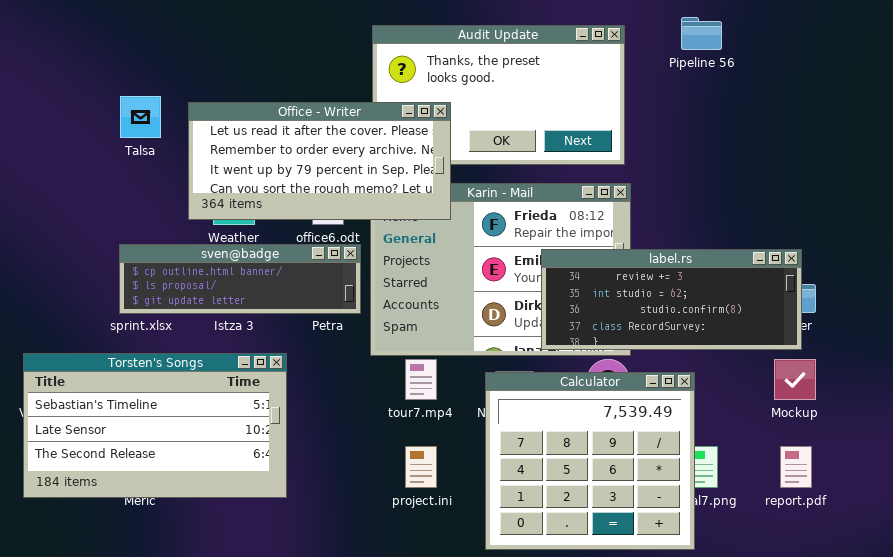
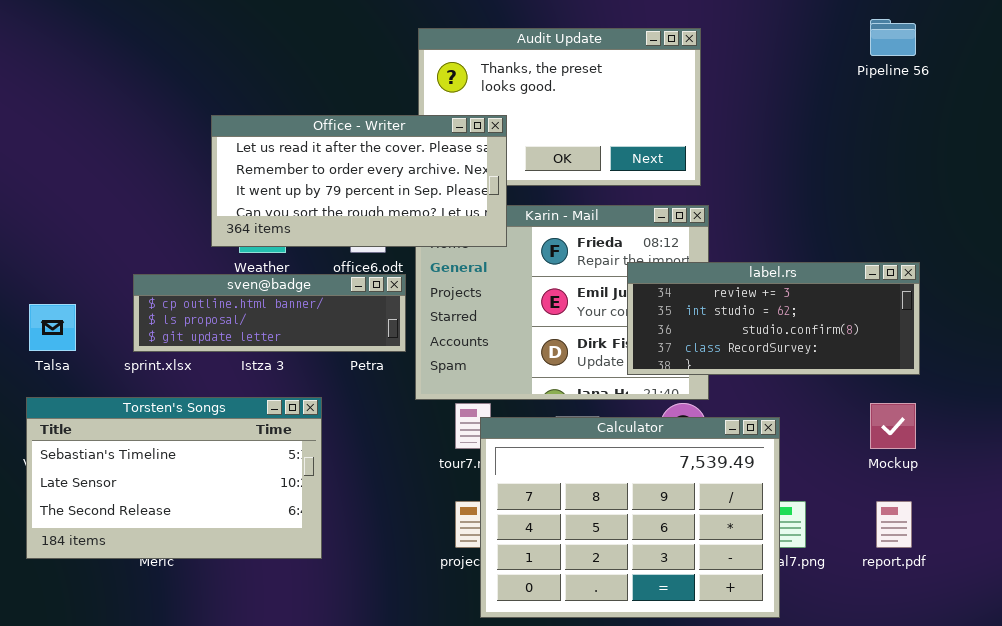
Pipeline 56: [681,17,722,50] -> [870,19,916,56], moved
Talsa: [120,96,161,138] -> [29,304,76,351], moved
label.rs: [541,249,802,350] -> [627,262,920,375], moved
Calculator: [485,372,695,550] -> [480,417,780,618], resized

